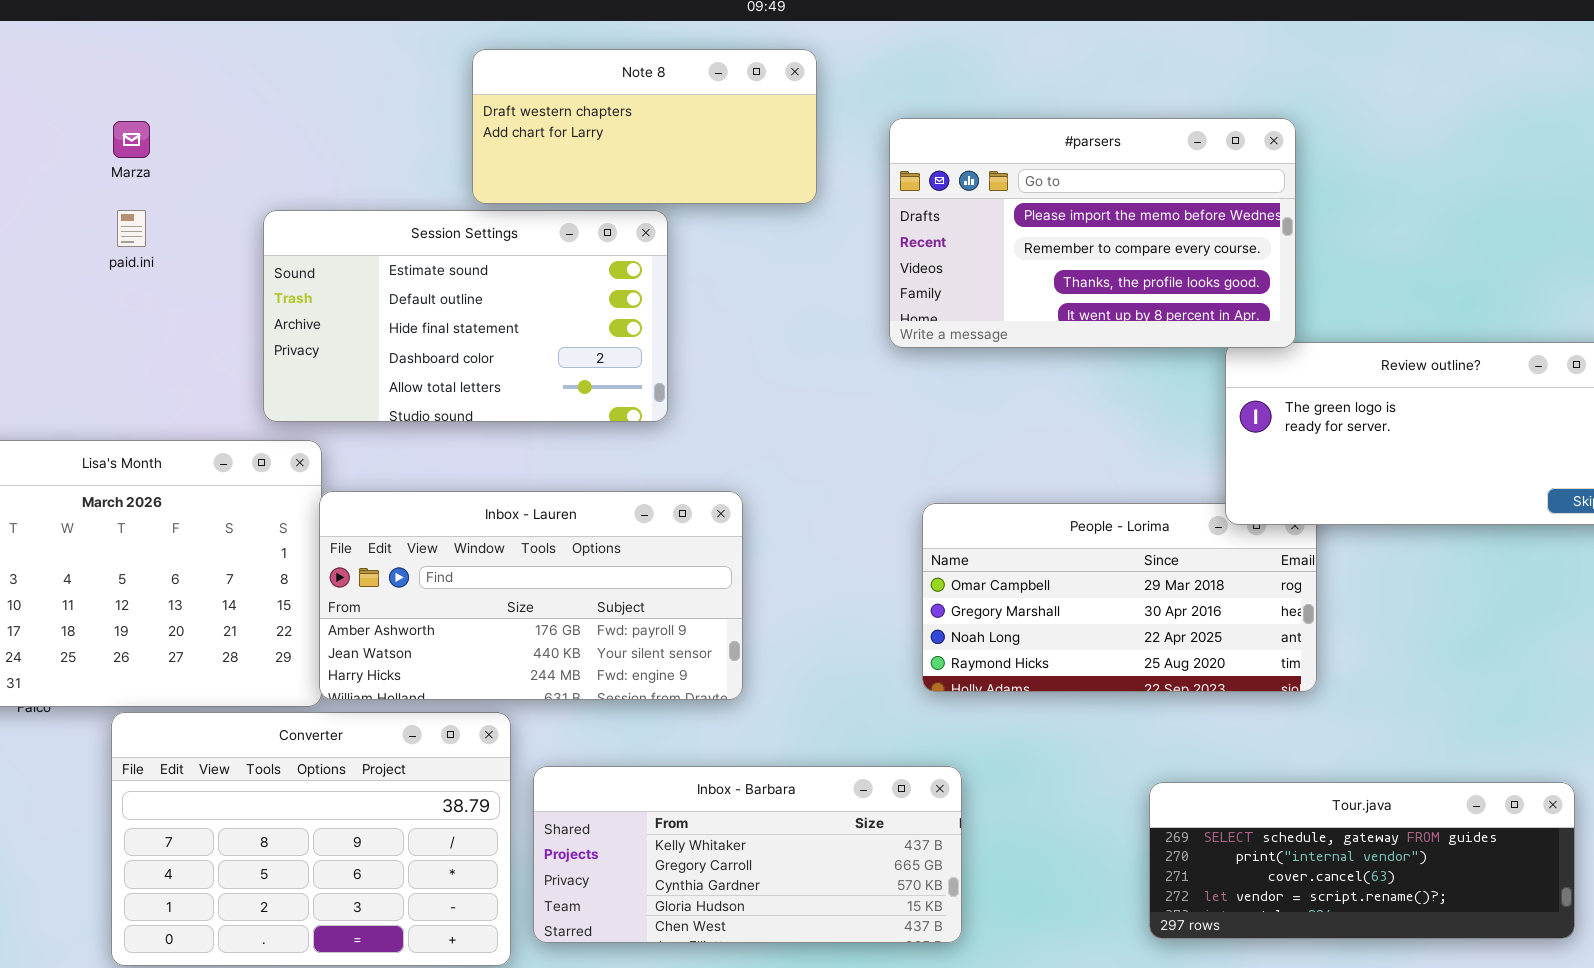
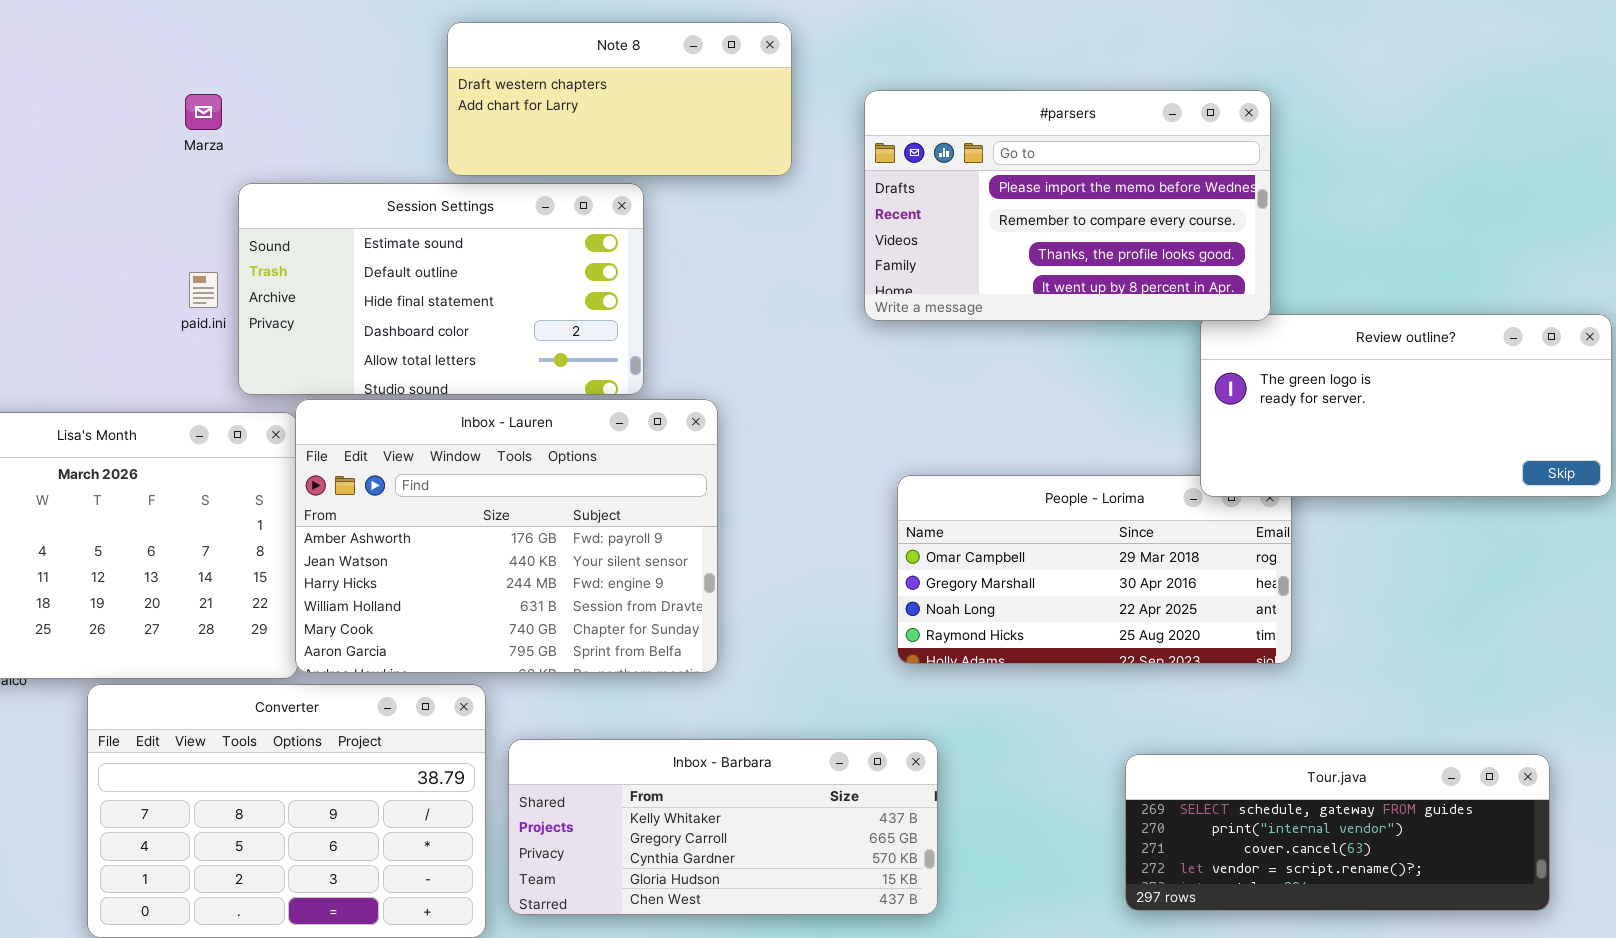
Marza: [113,121,150,158] -> [185,94,222,130], moved
paid.ini: [117,210,146,247] -> [189,272,218,308], moved
Inbox - Lauren: [319,491,743,700] -> [295,399,718,673], resized

